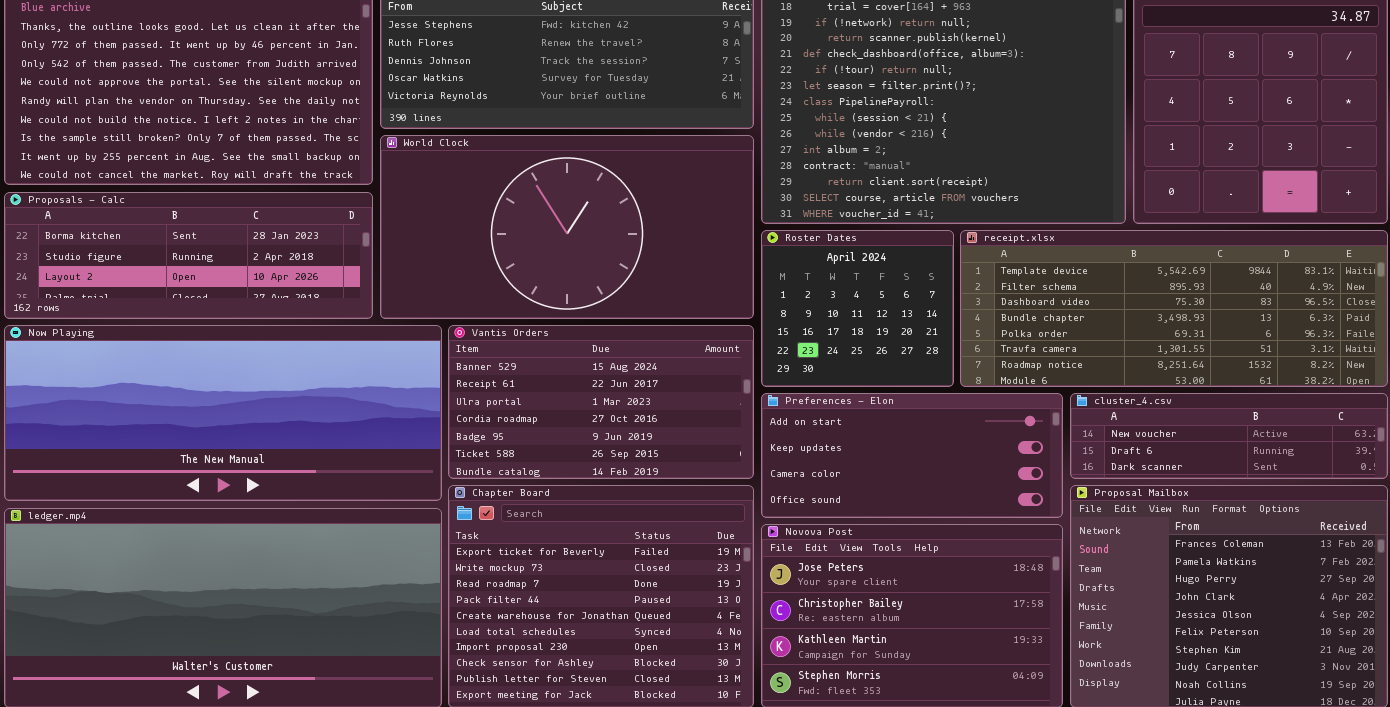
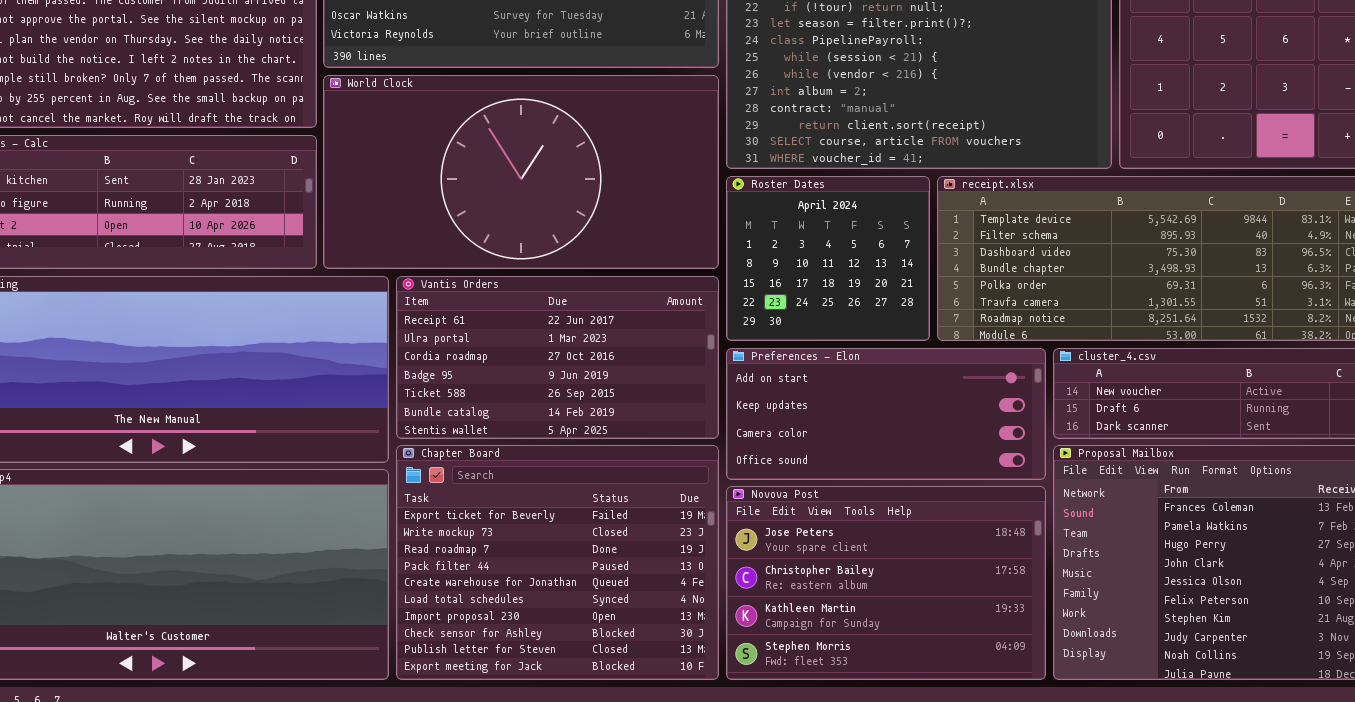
Vantis Orders: [448,325,754,479] -> [396,276,719,439], scrolled down 1 row

